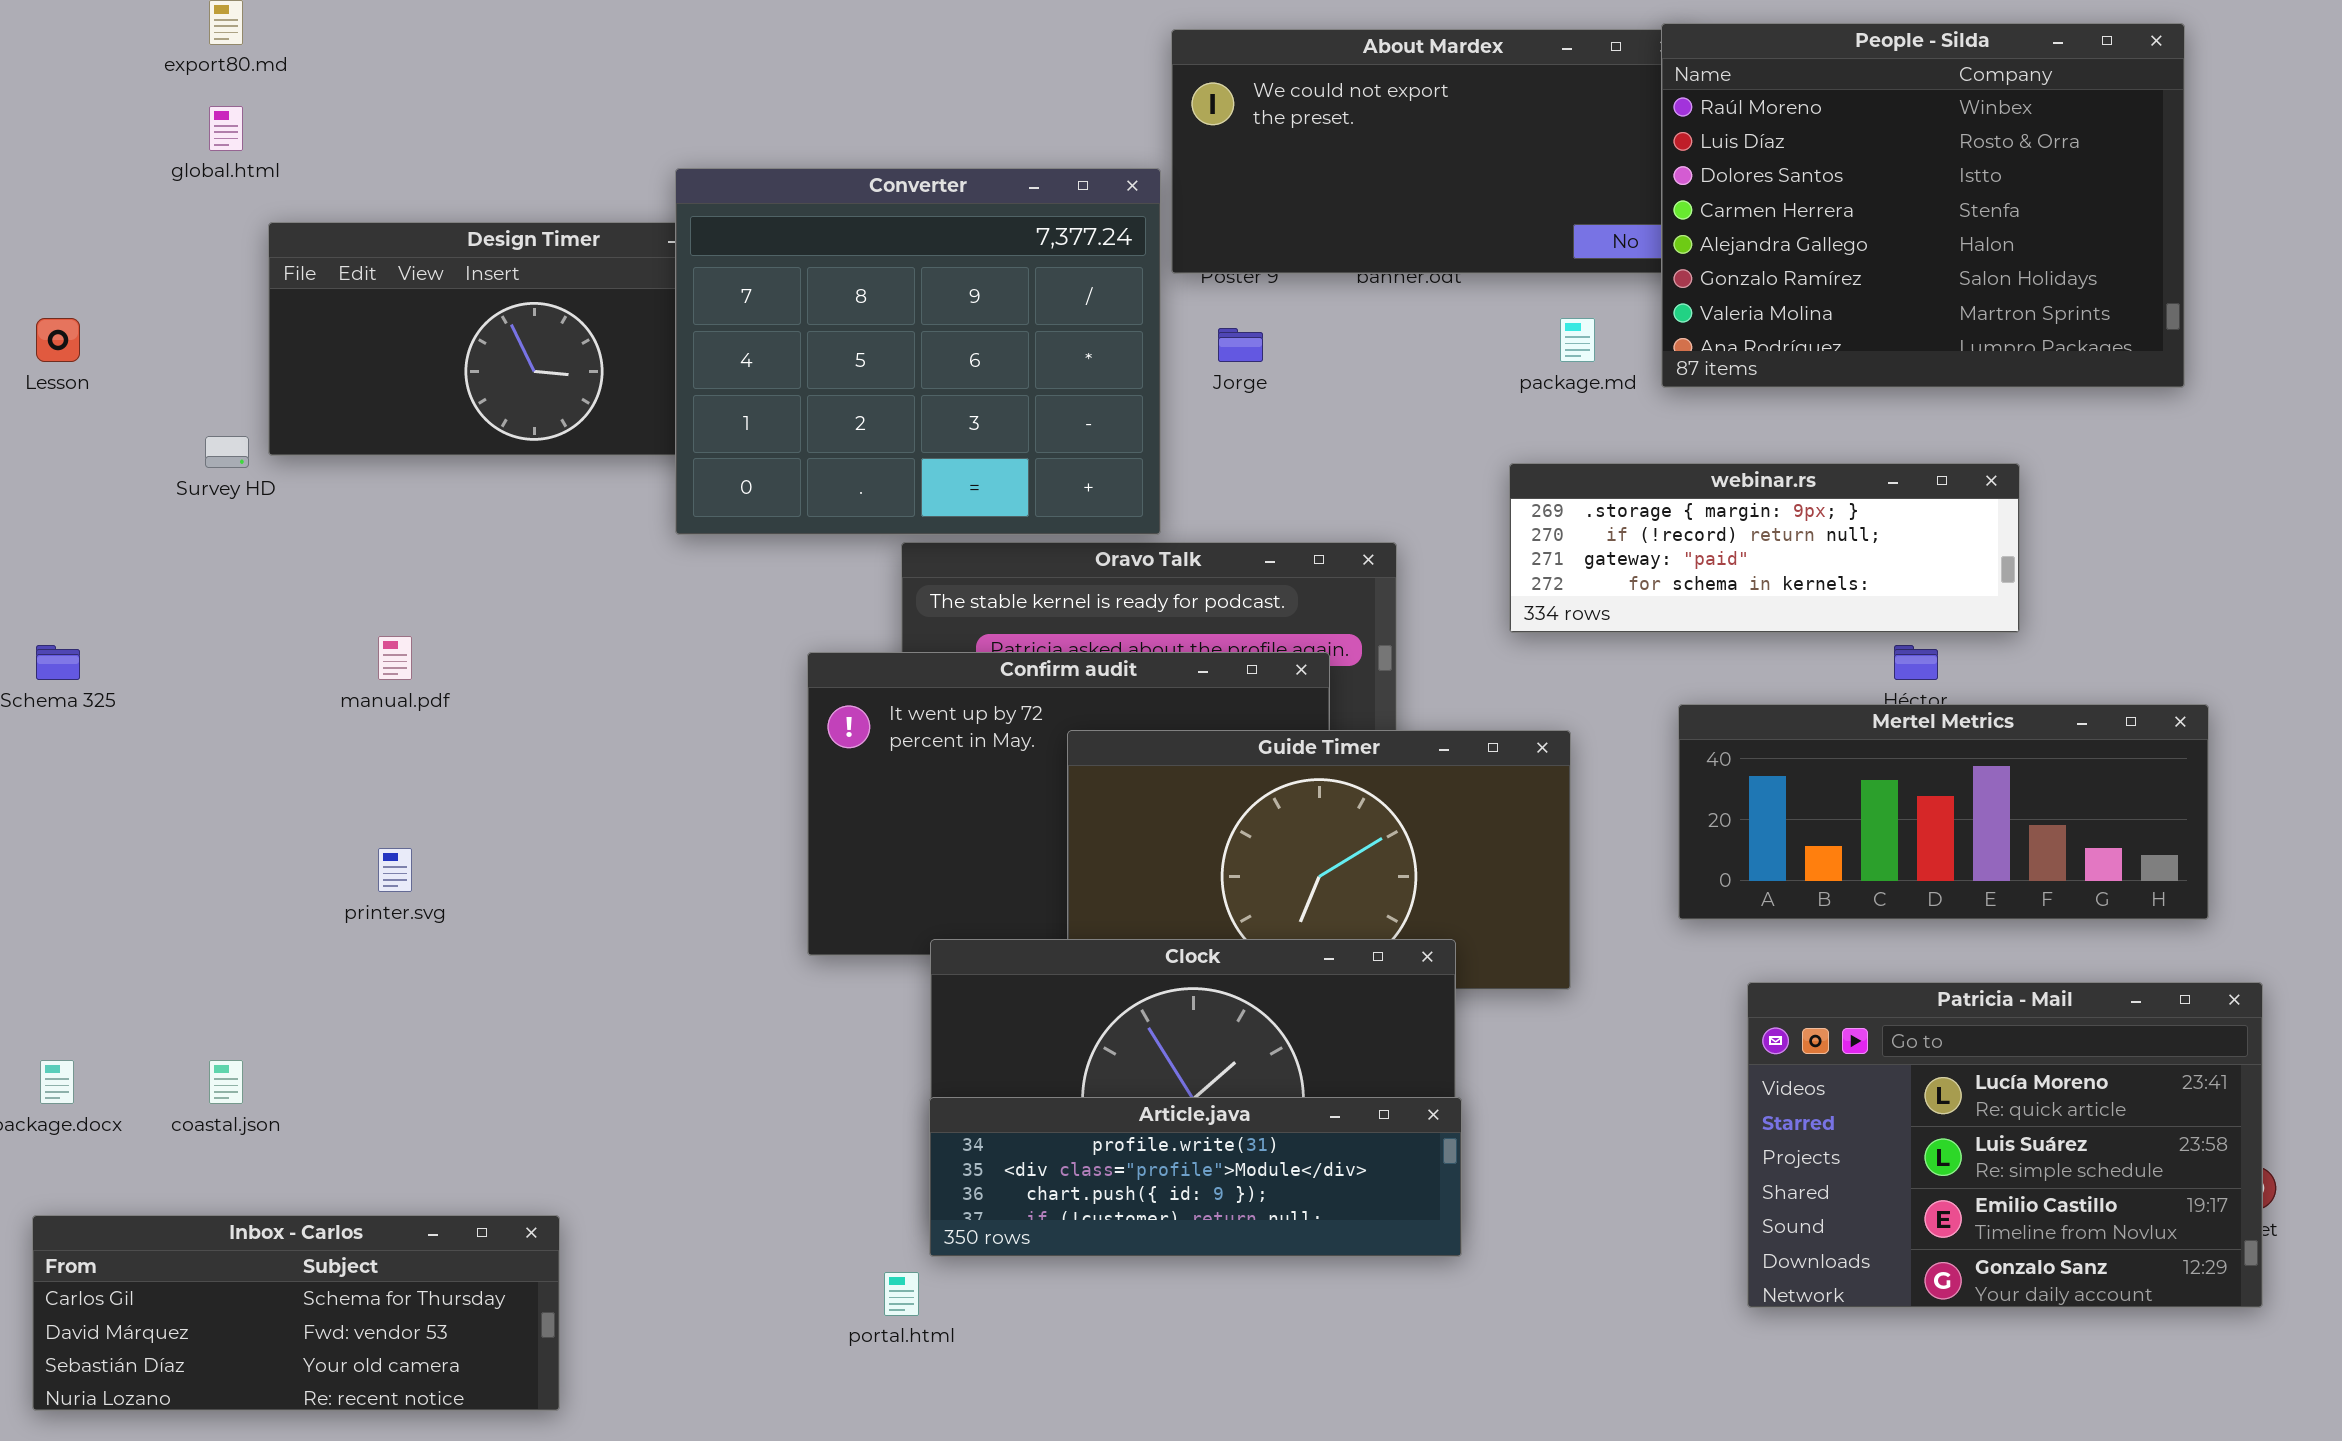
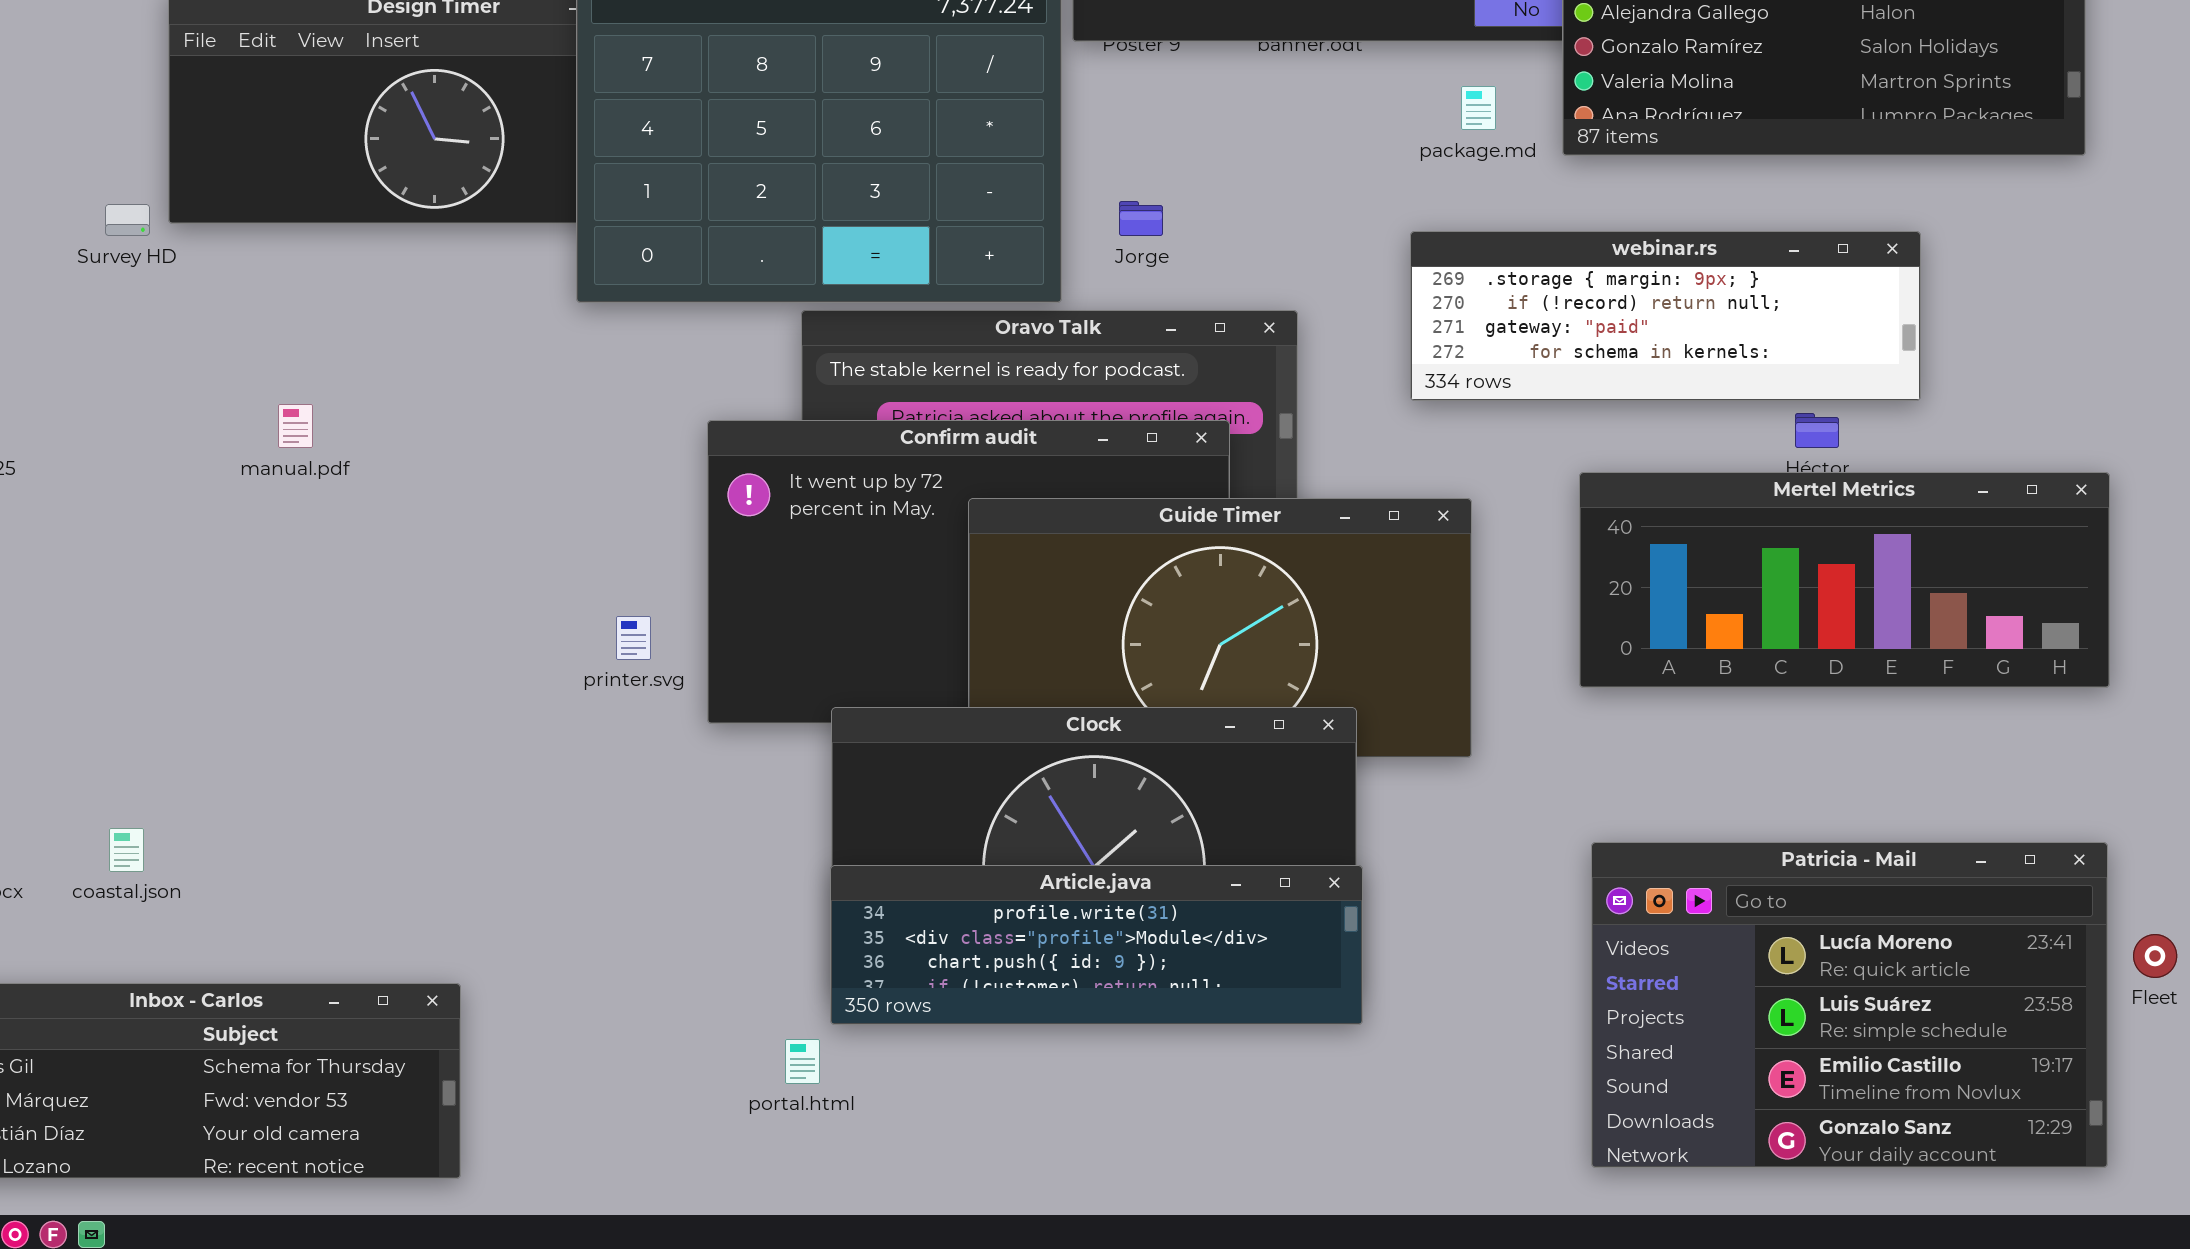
Jorge: [1218,328,1263,362] -> [1119,201,1163,236], moved
printer.svg: [378,848,412,892] -> [616,616,651,660], moved
Patricia - Mail: [1747,982,2263,1308] -> [1591,842,2108,1168], moved

